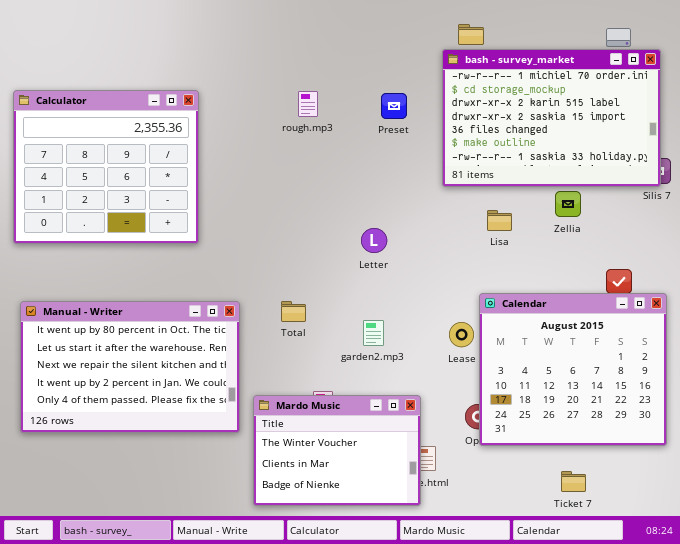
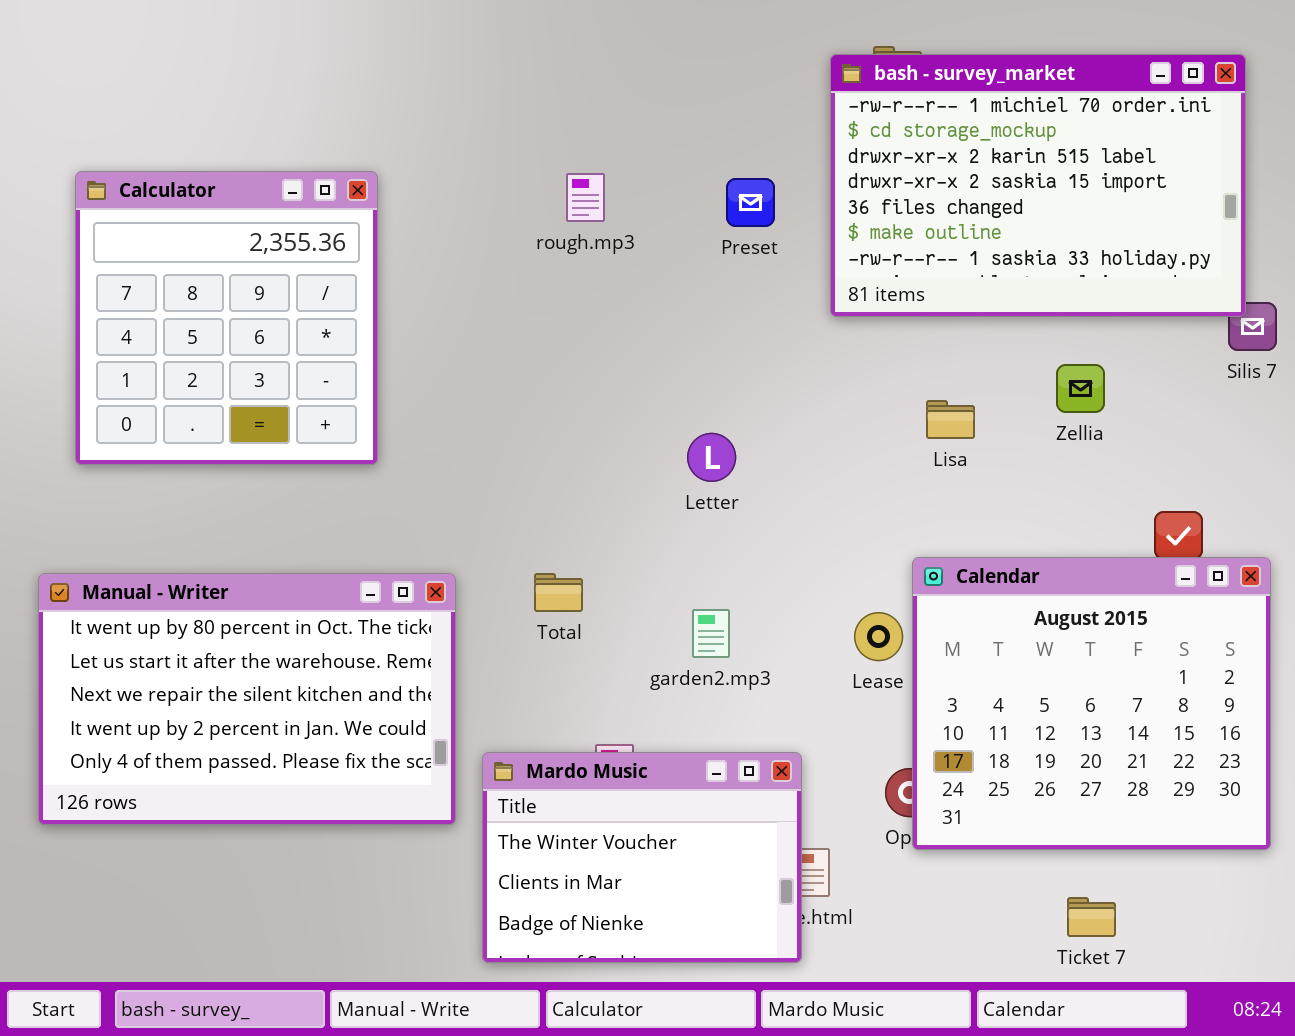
bash - survey_market: [442,49,661,187] -> [830,54,1246,317], moved
Calculator: [13,90,199,244] -> [75,171,378,465], resized

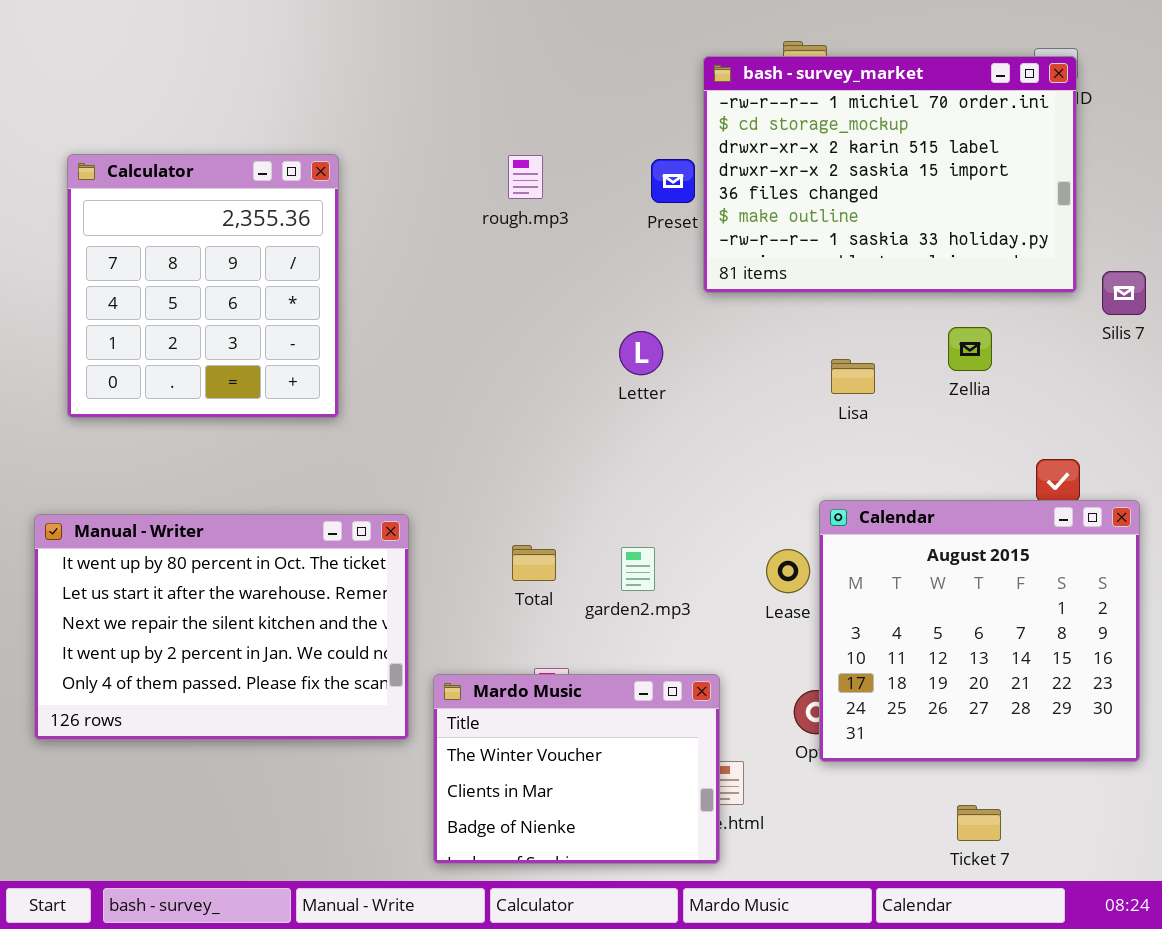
bash - survey_market: [830,54,1246,317] -> [703,56,1077,293], moved
Letter: [687,433,736,482] -> [619,331,663,375], moved
Total: [534,573,583,612] -> [512,545,556,581], moved

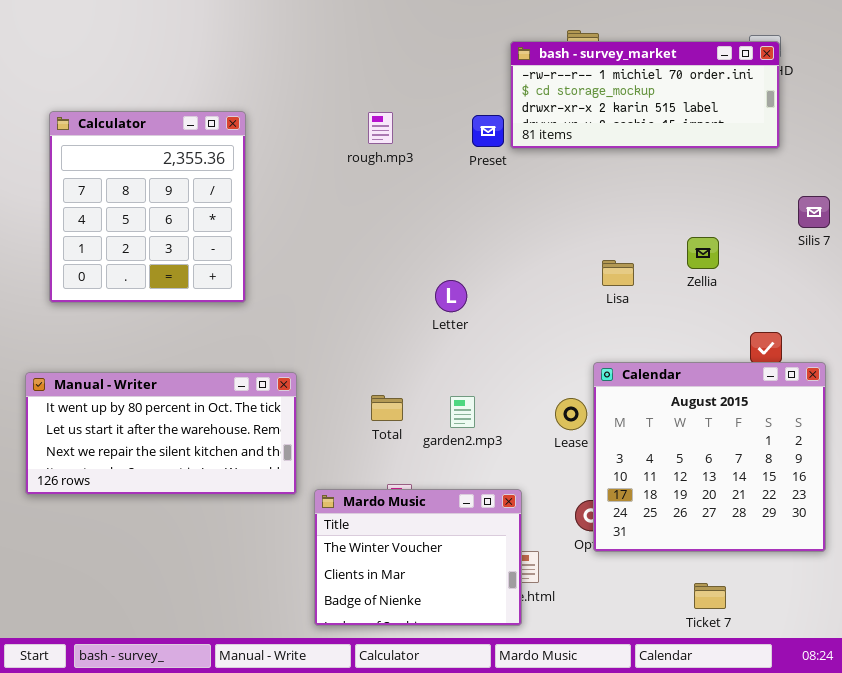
bash - survey_market: [703,56,1077,293] -> [510,41,780,149], resized
Letter: [619,331,663,375] -> [435,280,467,312], moved
Manual - Writer: [34,514,409,740] -> [25,372,297,495], resized

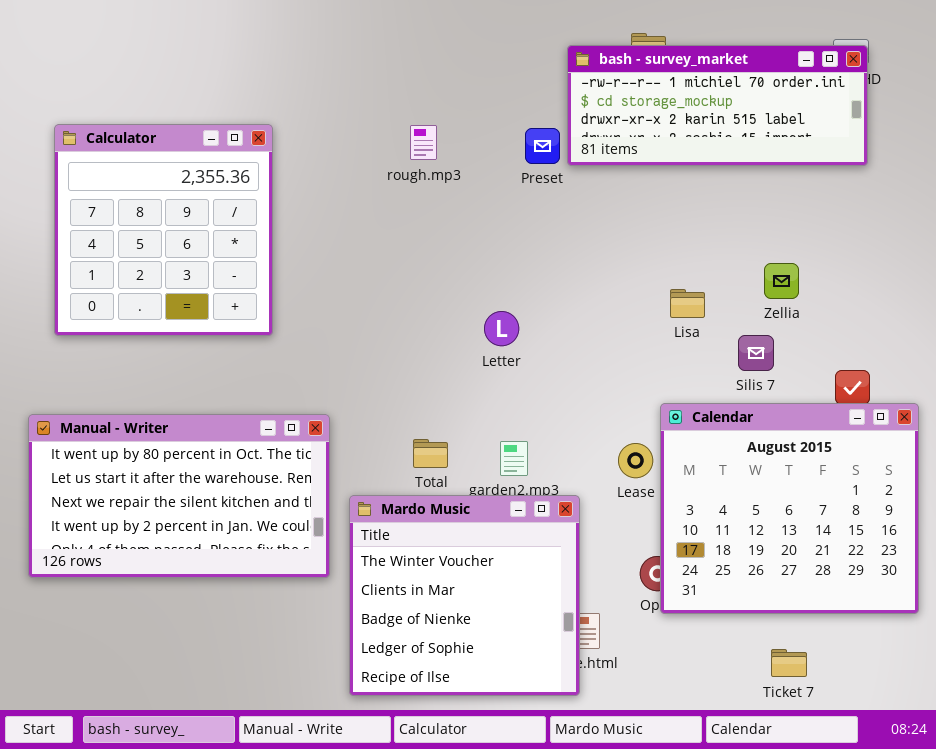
Silis 7: [798,196,830,228] -> [738,335,774,371], moved
Manual - Writer: [25,372,297,495] -> [28,414,330,578], resized
Mardo Music: [314,489,522,626] -> [349,495,580,696], resized

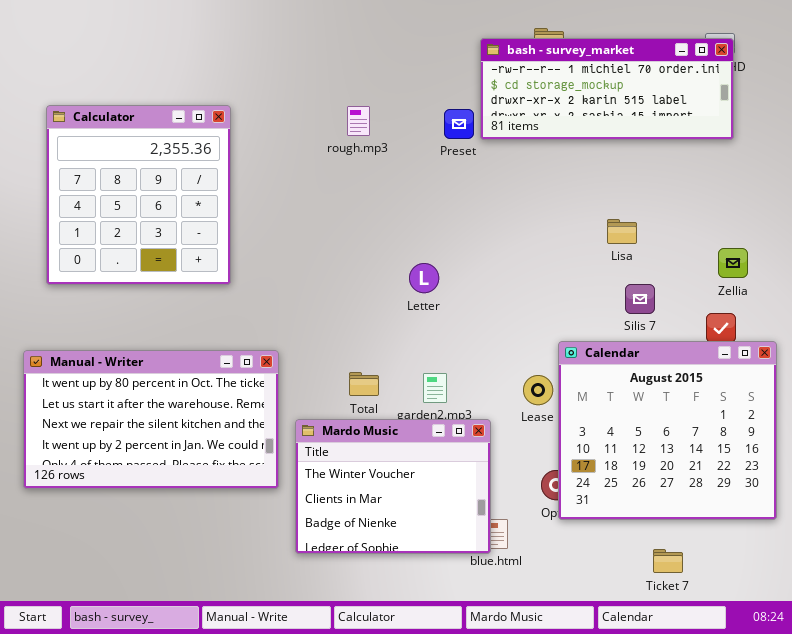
Zellia: [764,263,799,299] -> [718,248,748,278], moved
Lisa: [670,289,705,318] -> [607,219,637,244], moved
Mardo Music: [349,495,580,696] -> [295,419,491,554], resized

